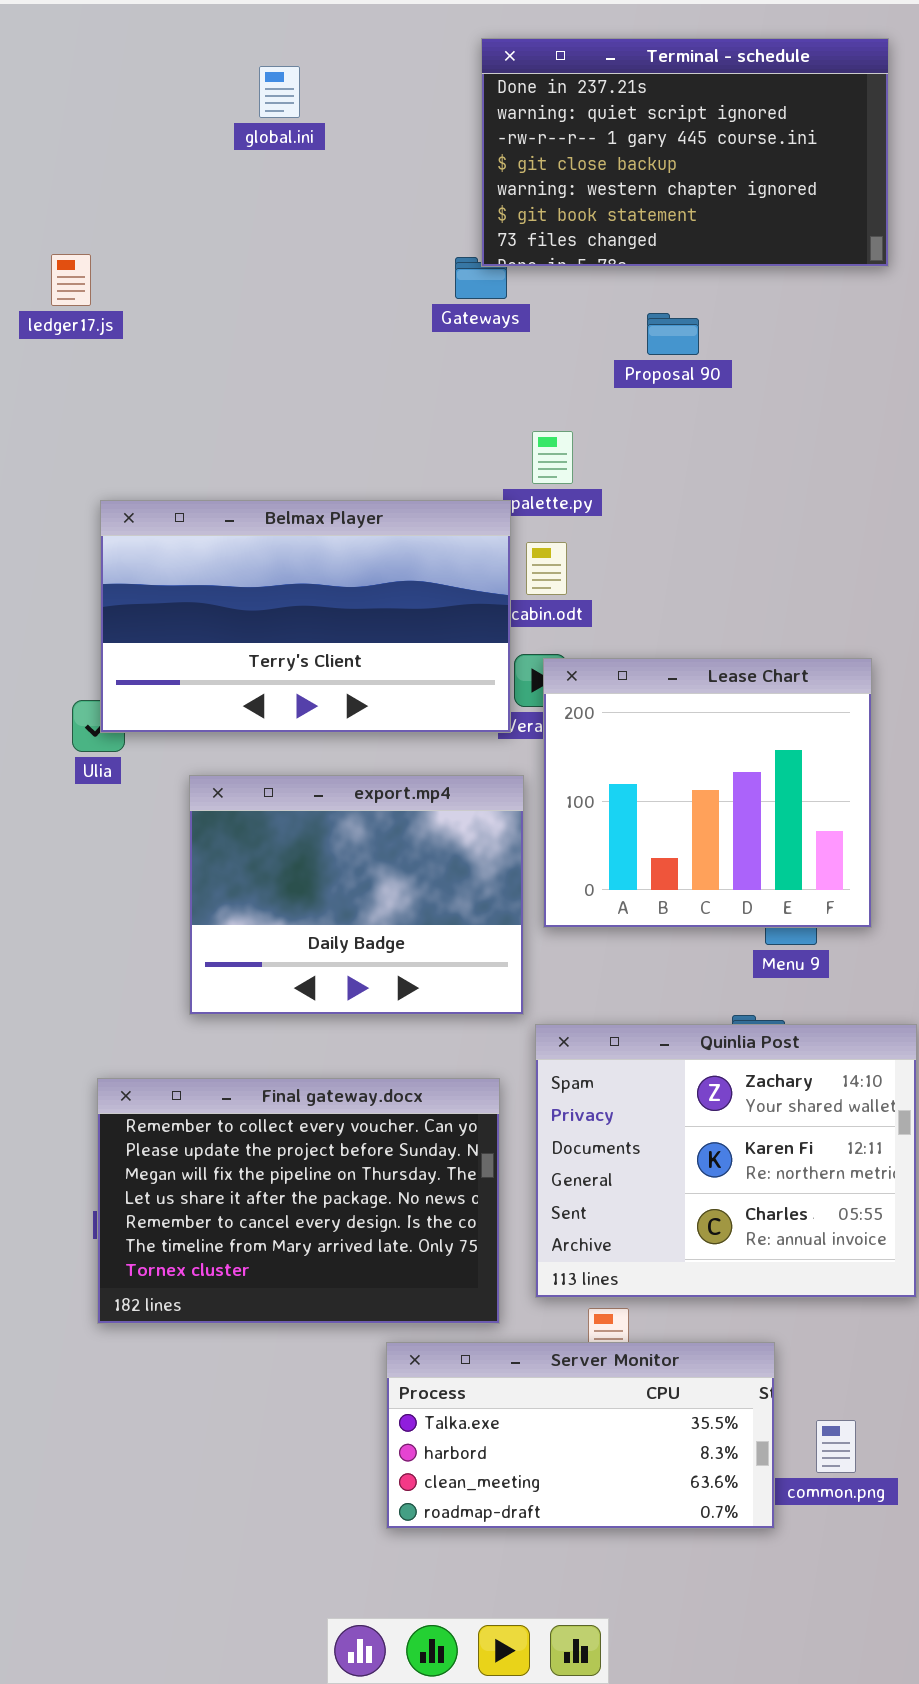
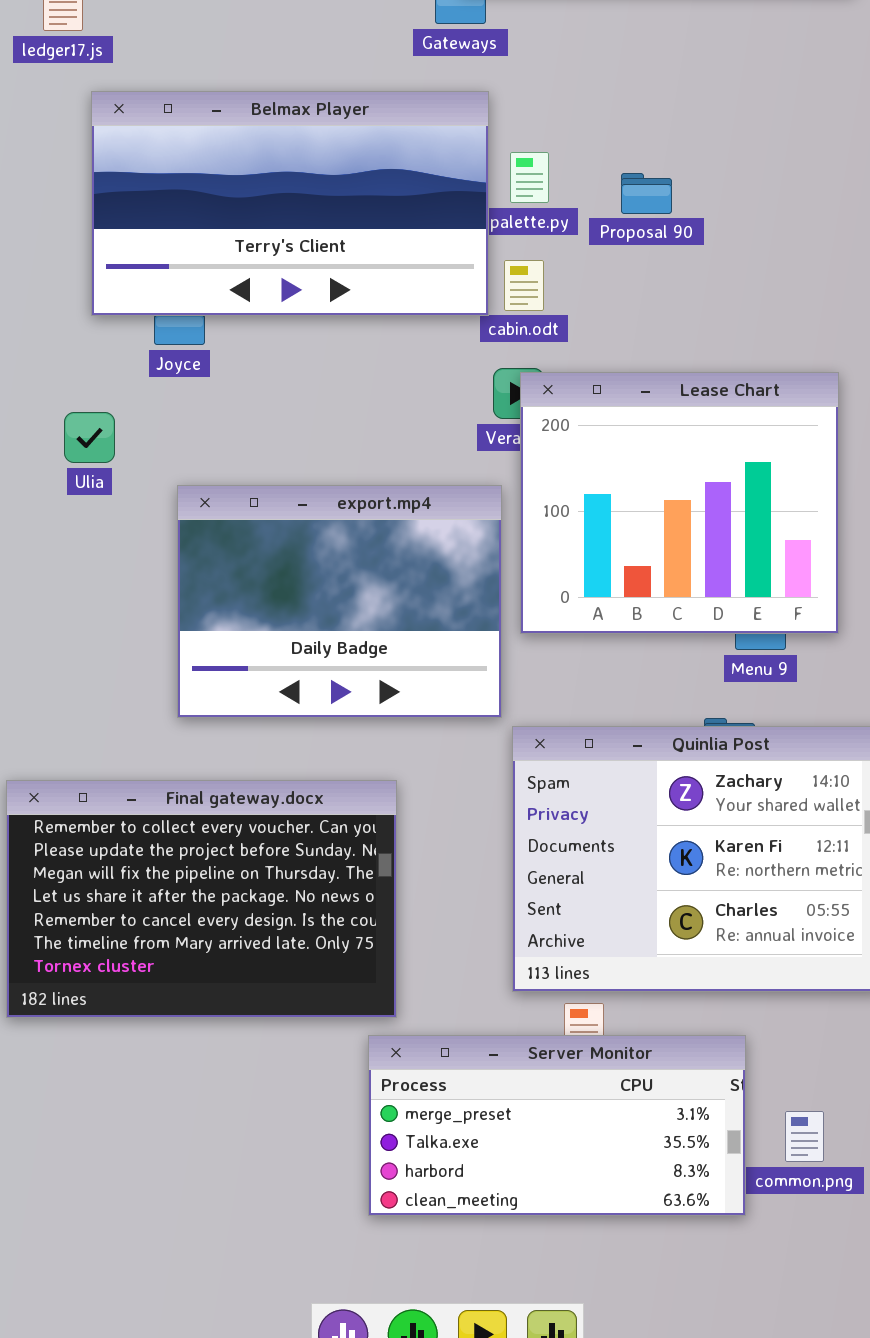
Proposal 90: [647,313,699,355] -> [621,173,672,214], moved
Belmax Player: [100,500,511,733] -> [91,91,489,316], moved
Final gateway.docx: [97,1078,500,1324] -> [6,780,397,1018], moved
Server Monitor: [386,1342,775,1529] -> [368,1035,746,1216], scrolled up 1 row

